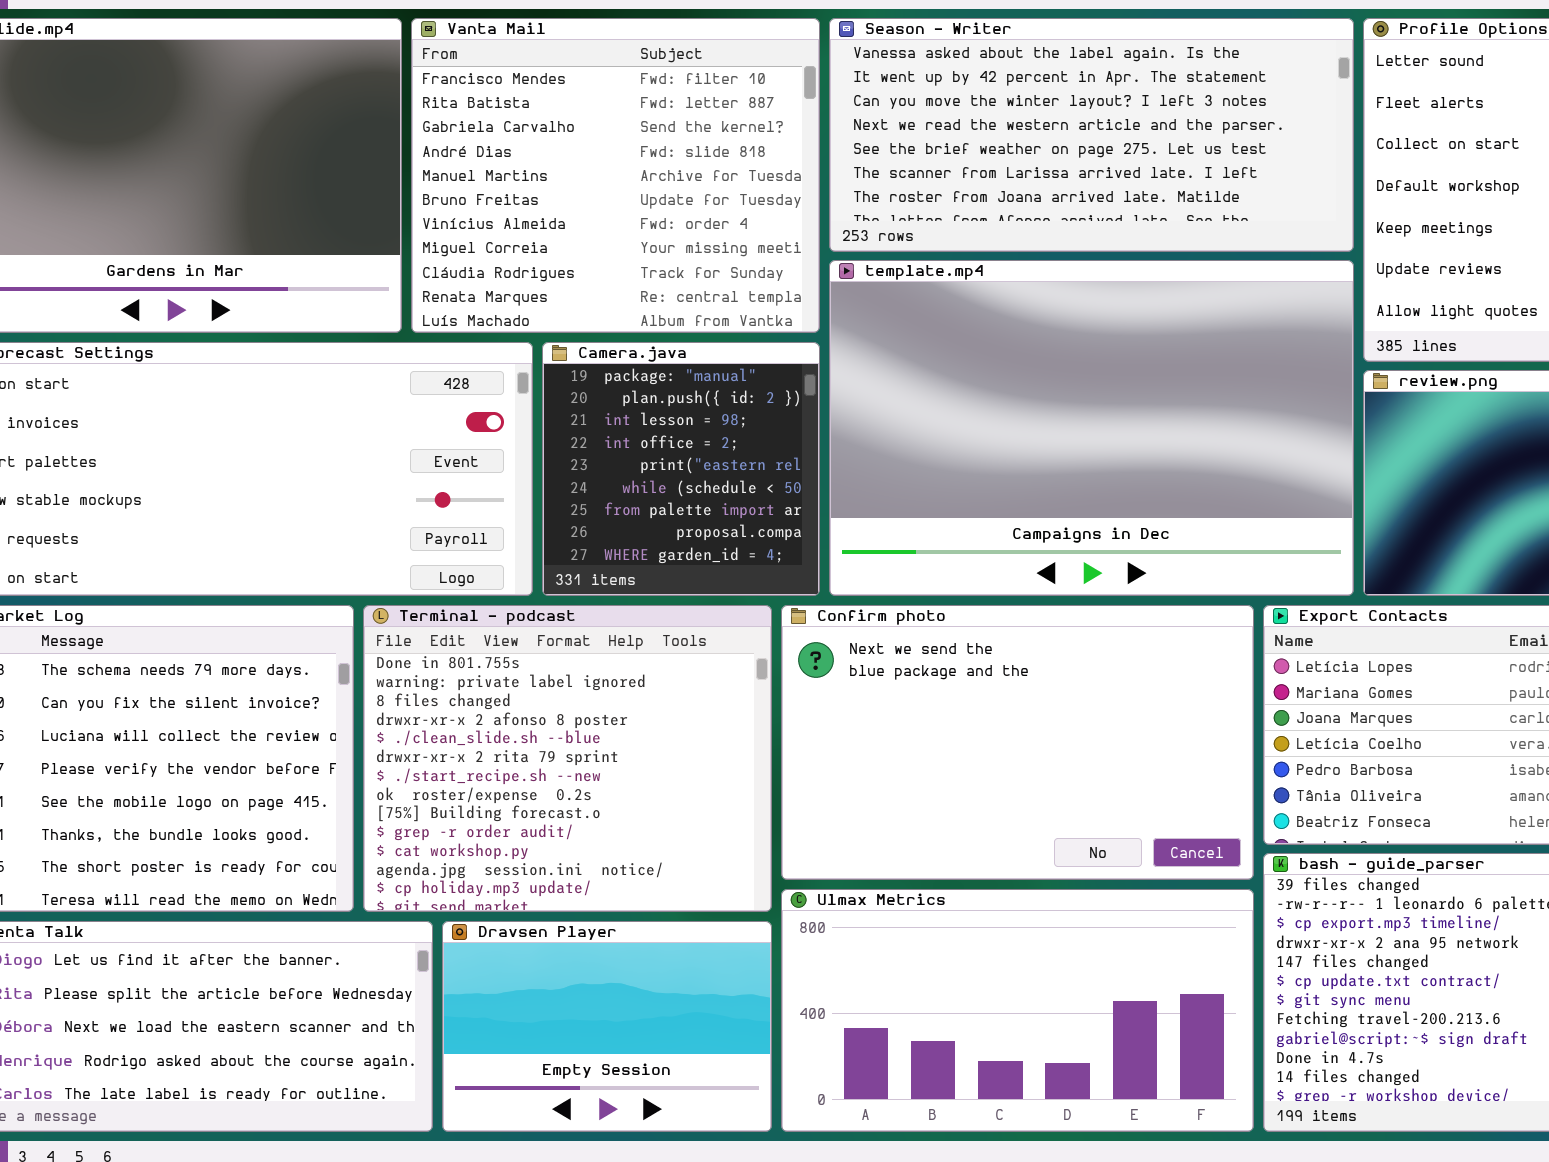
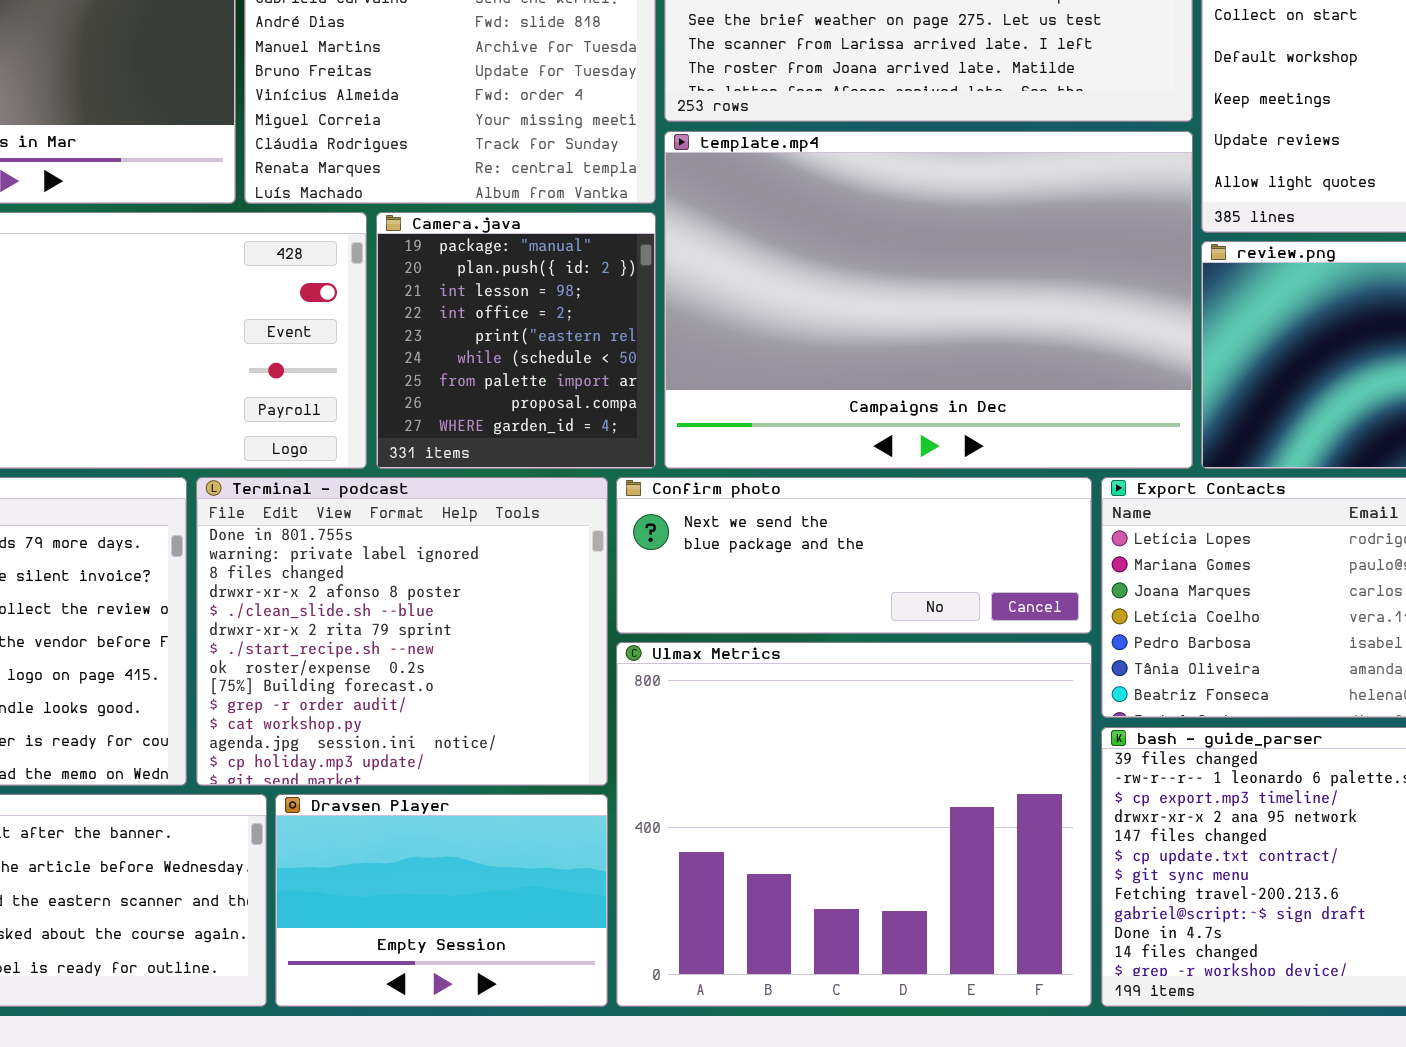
Confirm photo: [781,605,1254,880] -> [616,477,1092,634], resized
Ulmax Metrics: [781,889,1254,1132] -> [616,642,1092,1007], resized

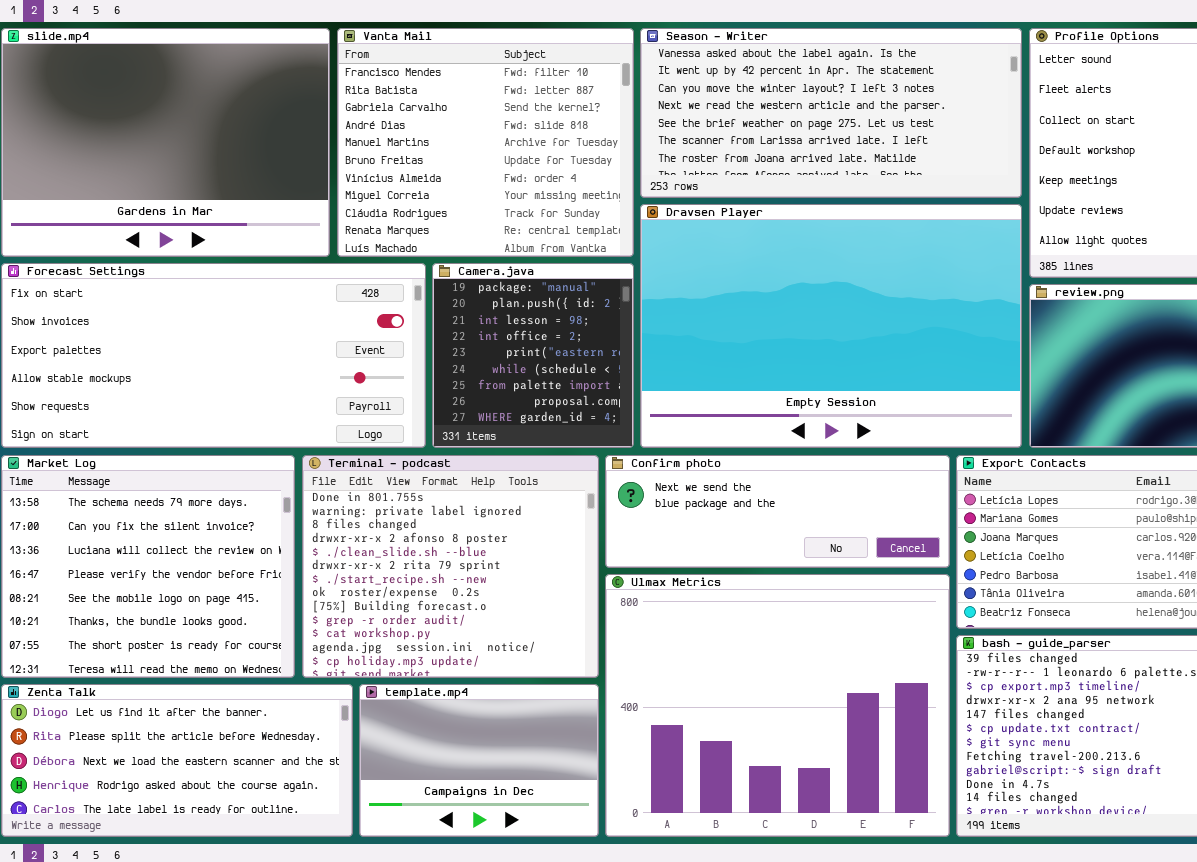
template.mp4: [664,131,1193,469] -> [359,684,599,837], moved, resized
Dravsen Player: [275,794,608,1007] -> [640,204,1022,448], moved, resized

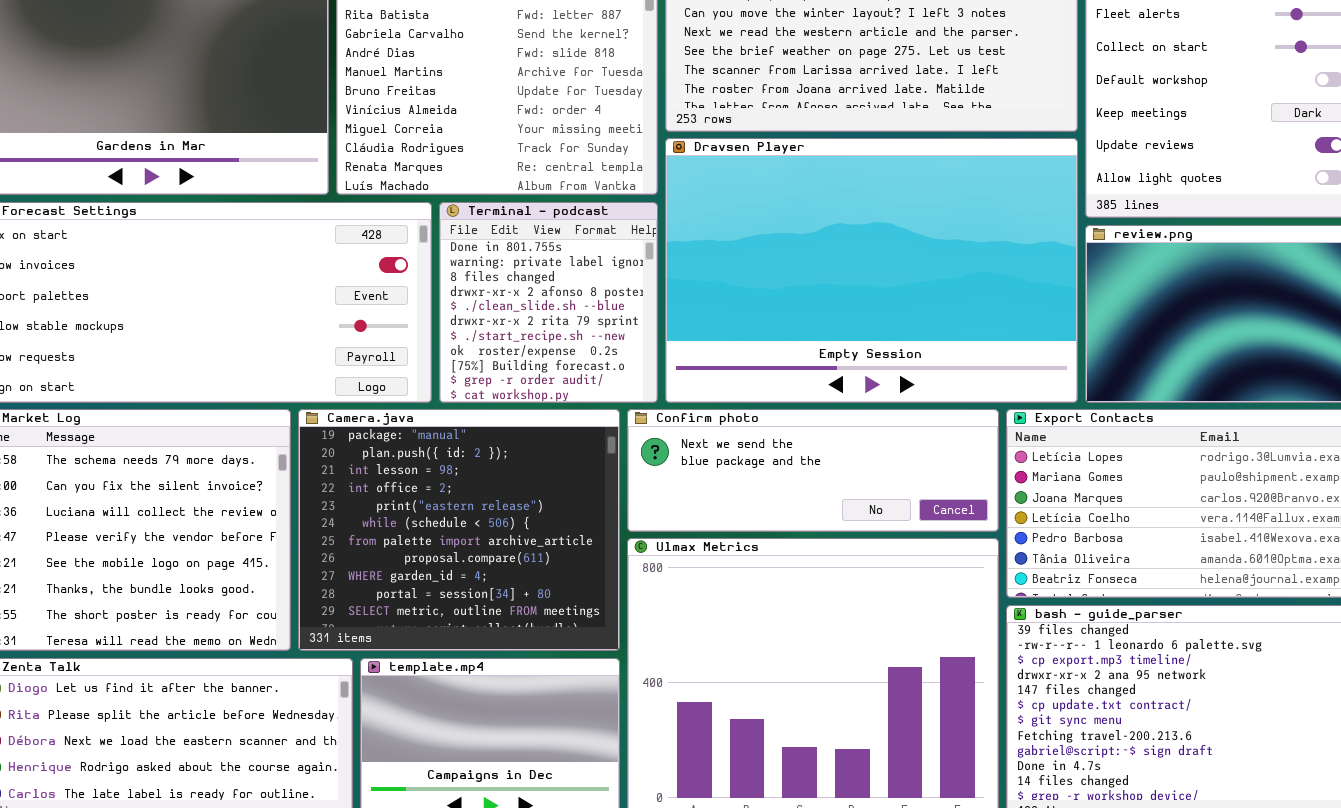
Camera.java: [432,263,634,448] -> [298,409,620,651], moved, resized
Terminal - podcast: [302,455,599,678] -> [439,202,658,403], moved, resized

